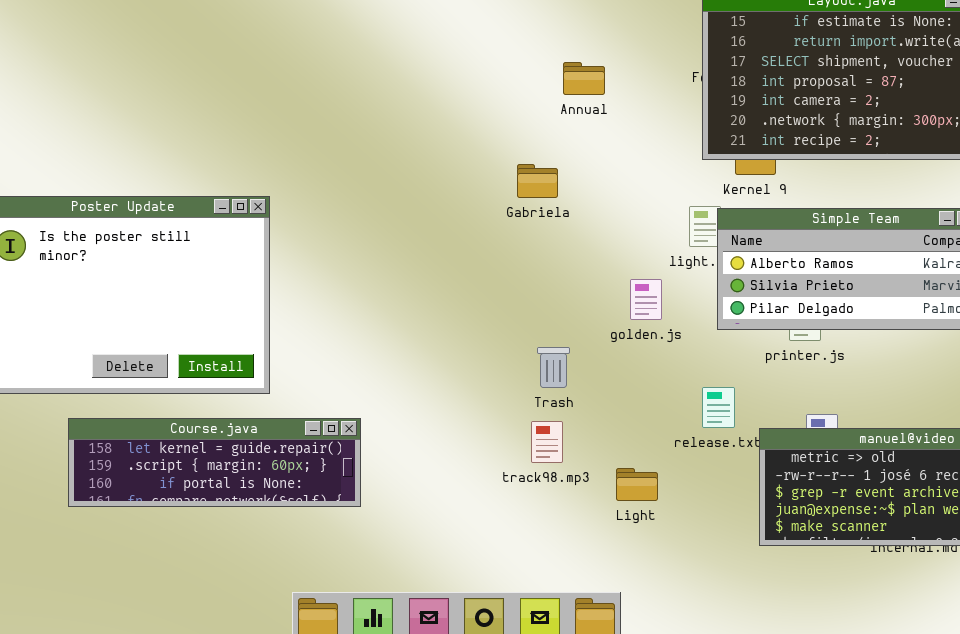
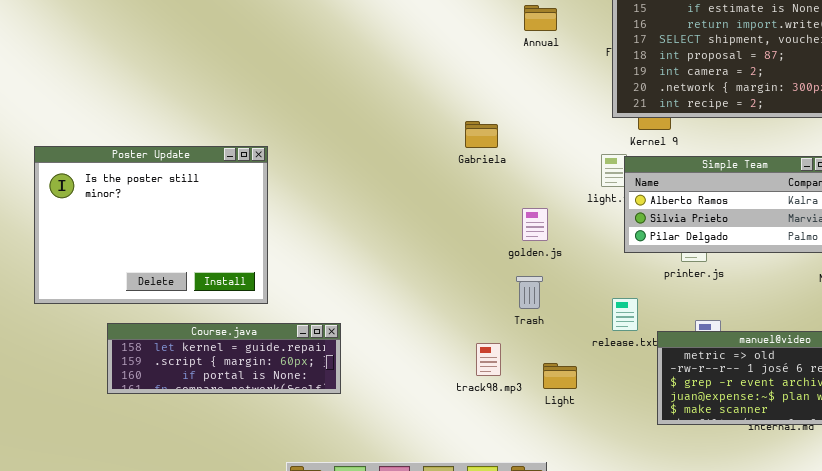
Annual: [563,62,605,95] -> [524,5,557,31], moved
golden.js: [630,279,662,320] -> [522,208,548,241], moved
Trash: [537,347,570,388] -> [516,276,543,309], moved
track98.mp3: [531,421,563,463] -> [476,343,501,376], moved

